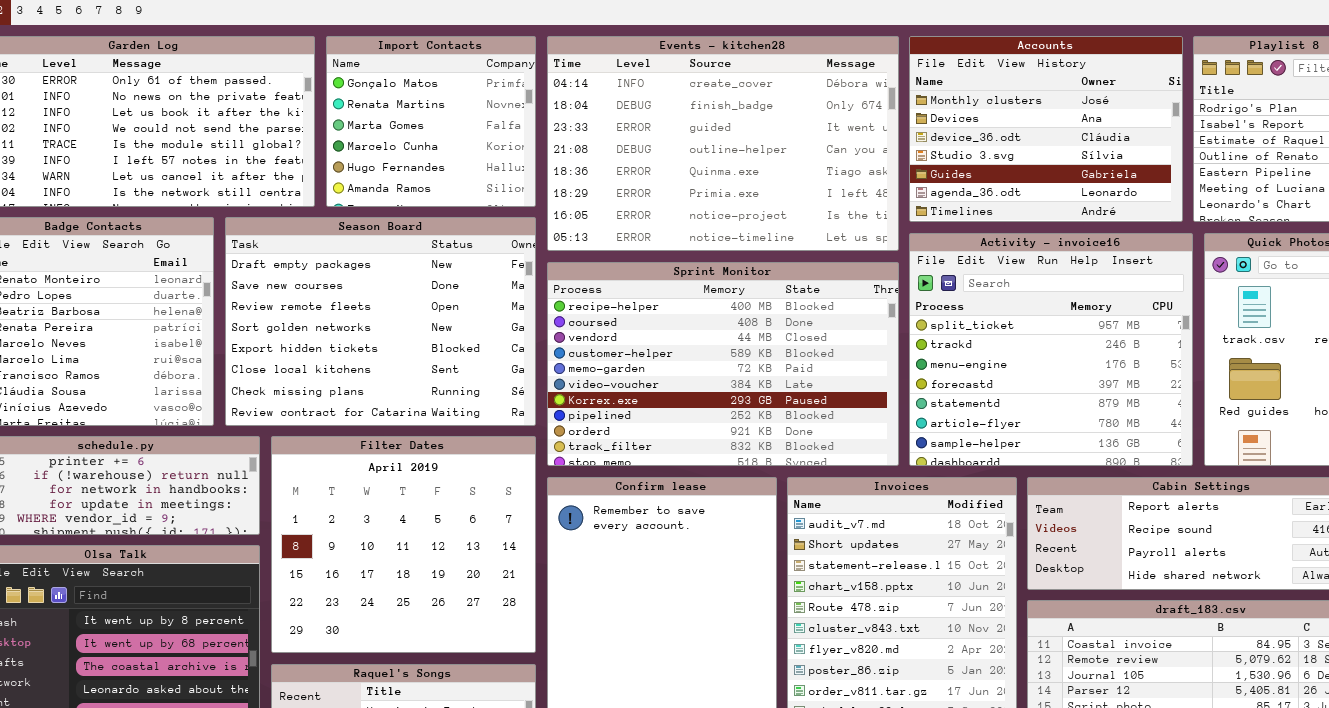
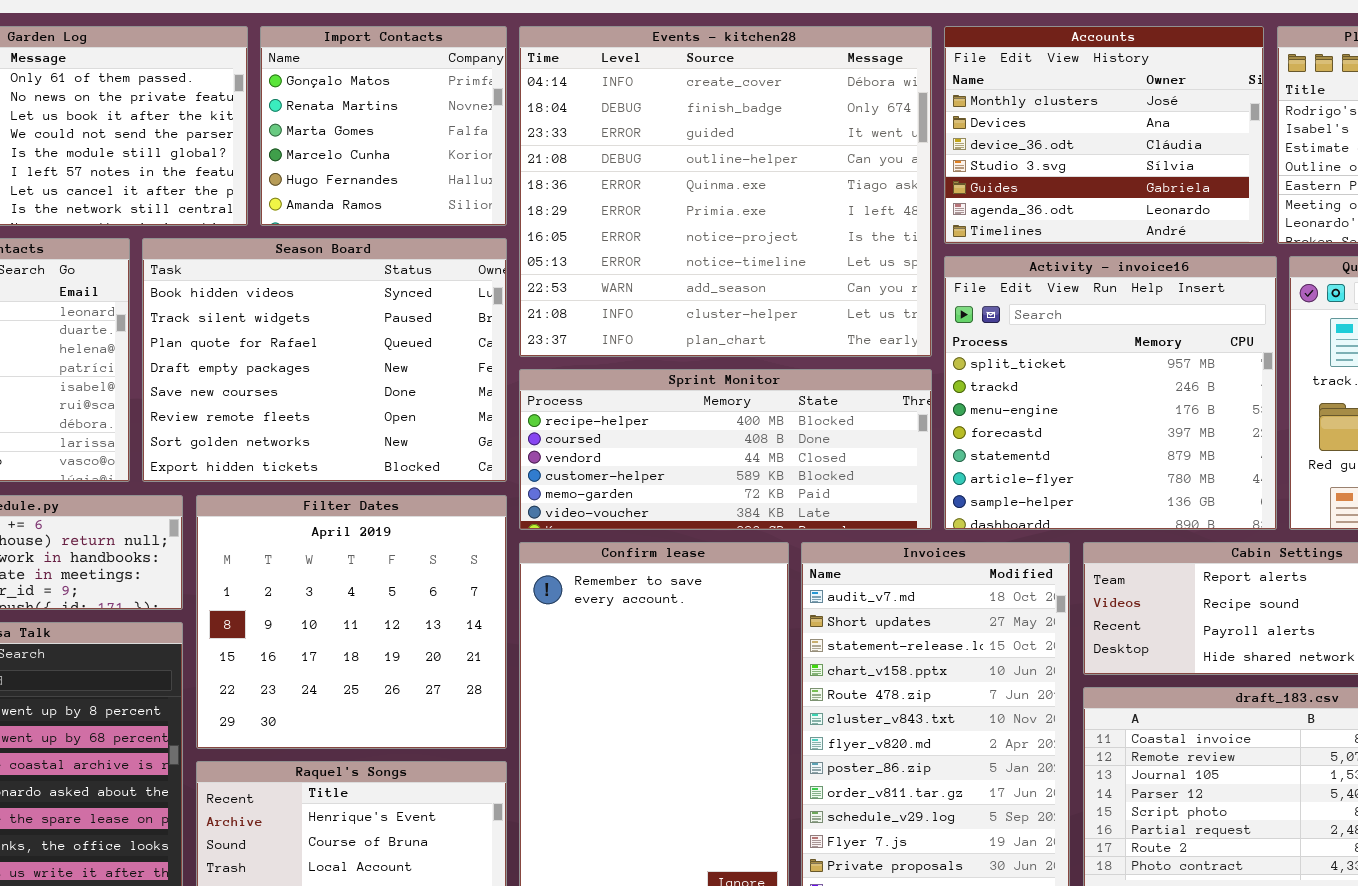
Events - kitchen28: [547,36,899,251] -> [519,26,932,357], resized
Season Board: [225,217,536,426] -> [142,238,507,482], scrolled up 3 rows
Sprint Monitor: [547,262,899,466] -> [519,369,932,530], resized

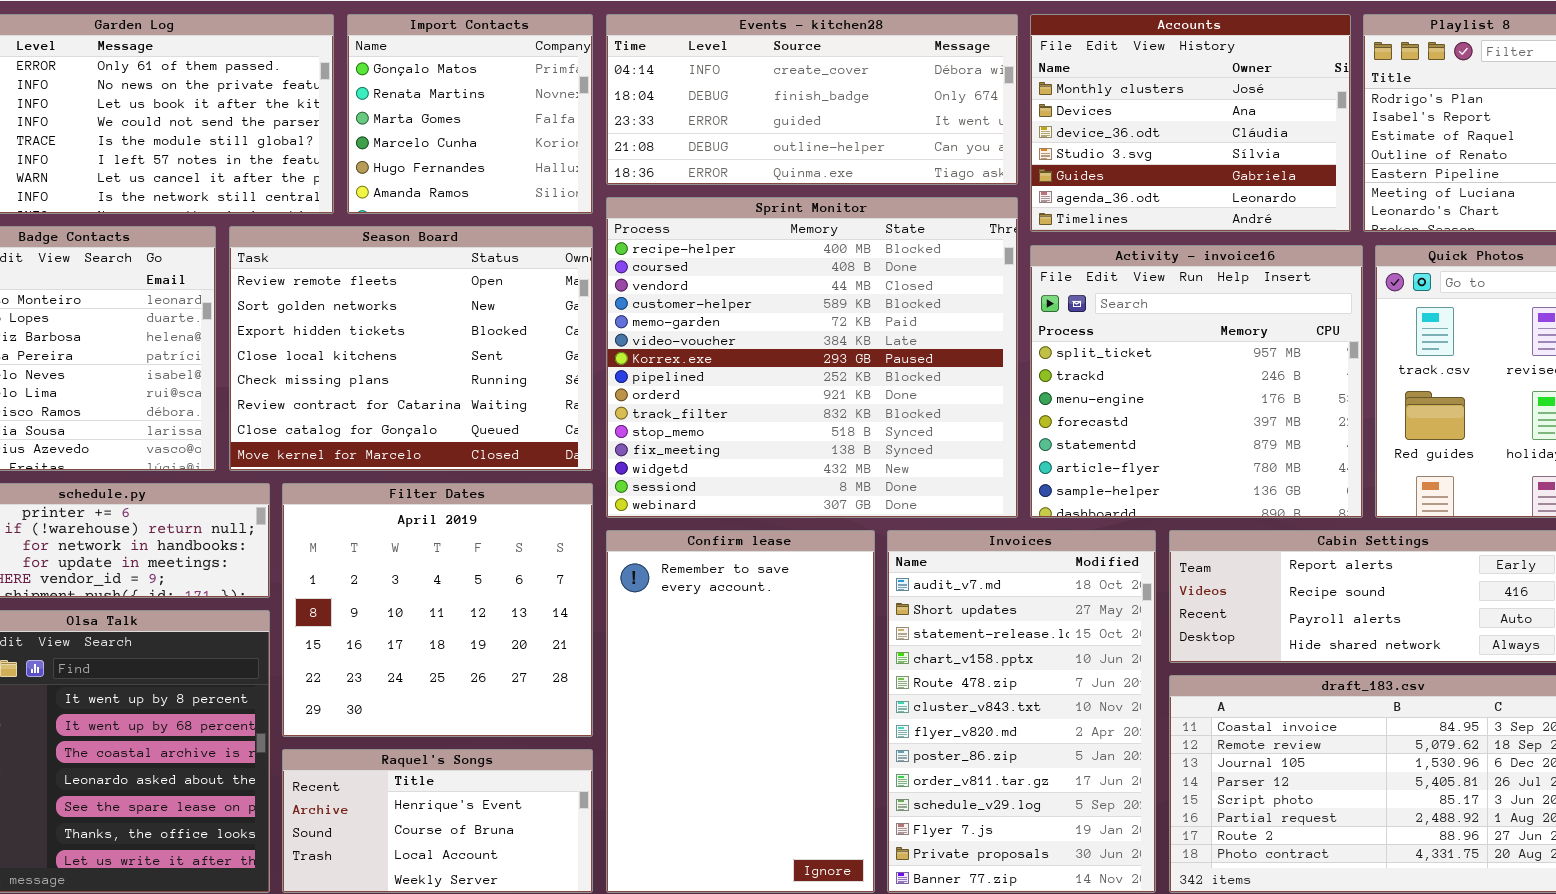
Events - kitchen28: [519,26,932,357] -> [606,14,1018,185], resized
Season Board: [142,238,507,482] -> [229,226,593,471], scrolled down 5 rows
Sprint Monitor: [519,369,932,530] -> [606,197,1018,518], resized

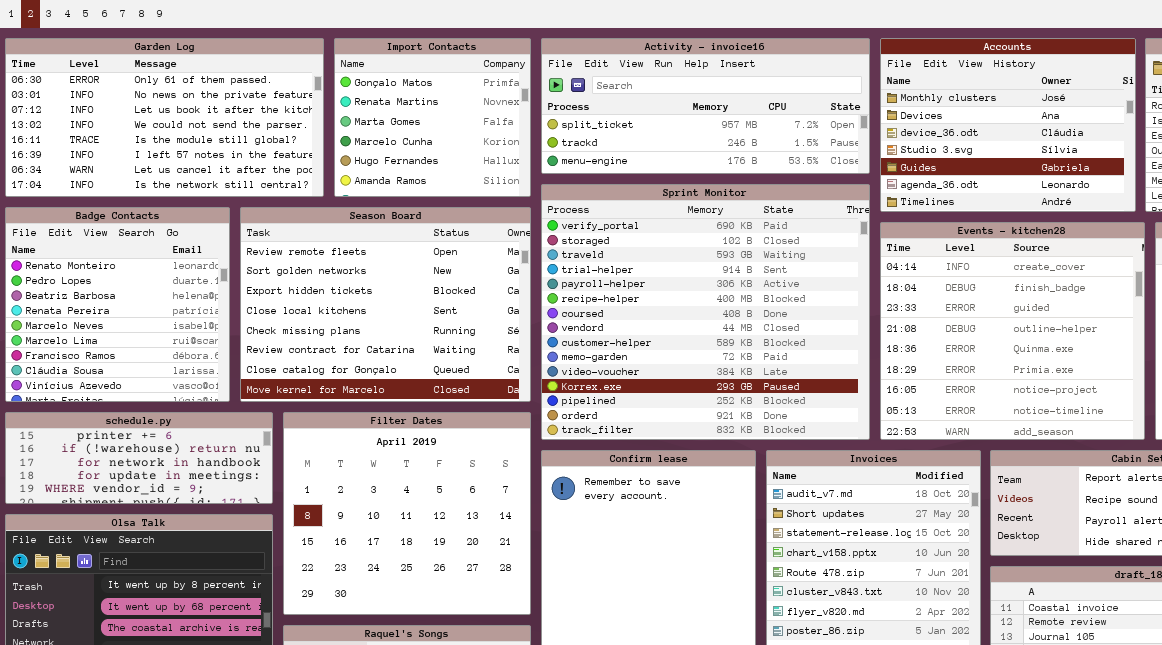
Events - kitchen28: [606,14,1018,185] -> [880,222,1145,440], moved, resized
Sprint Monitor: [606,197,1018,518] -> [541,184,870,440], scrolled up 5 rows
Activity - invoice16: [1030,245,1363,518] -> [541,38,870,174], moved, resized

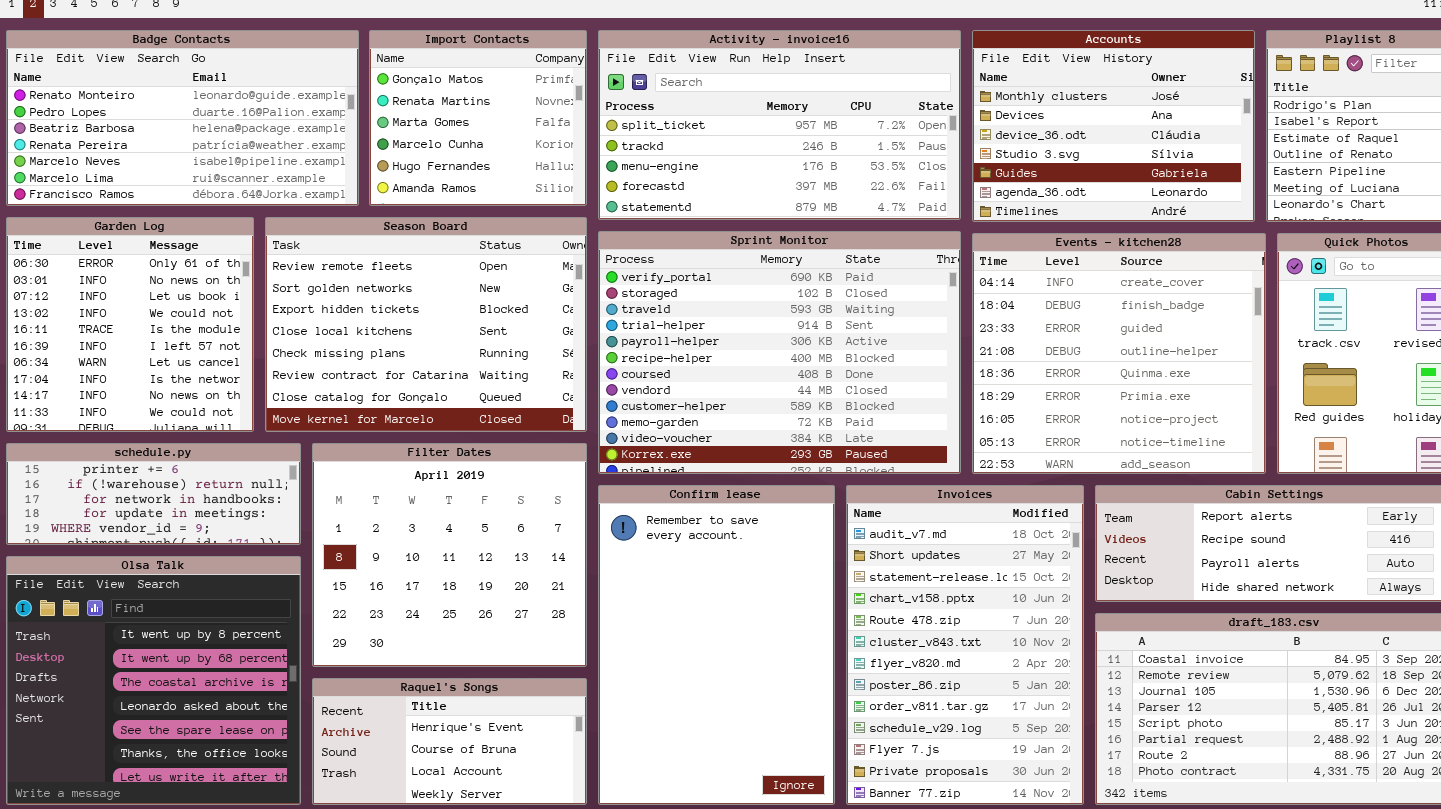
Garden Log: [5,38,324,197] -> [6,217,254,432], moved, resized
Activity - invoice16: [541,38,870,174] -> [598,30,961,220], resized
Sprint Monitor: [541,184,870,440] -> [598,231,961,474], resized
Badge Contacts: [5,207,230,402] -> [6,30,359,206], moved, resized

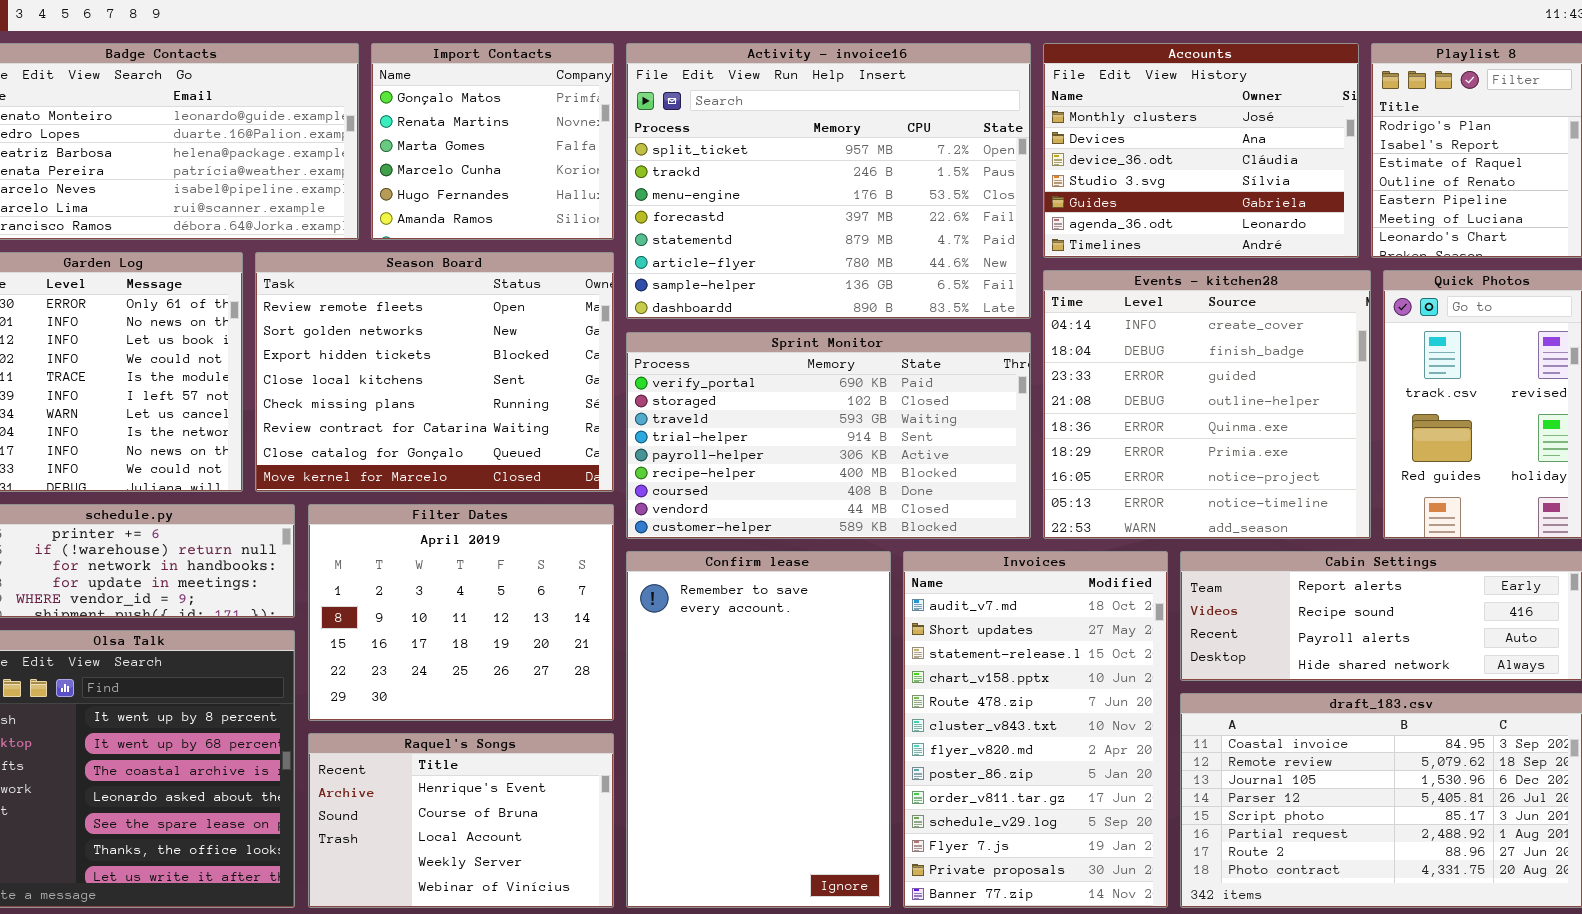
Activity - invoice16: [598,30,961,220] -> [626,43,1031,319], resized
Sprint Monitor: [598,231,961,474] -> [626,332,1031,539], resized
Filter Dates: [312,443,587,667] -> [308,504,614,721], resized
Raquel's Songs: [312,678,587,805] -> [308,733,614,908], resized

